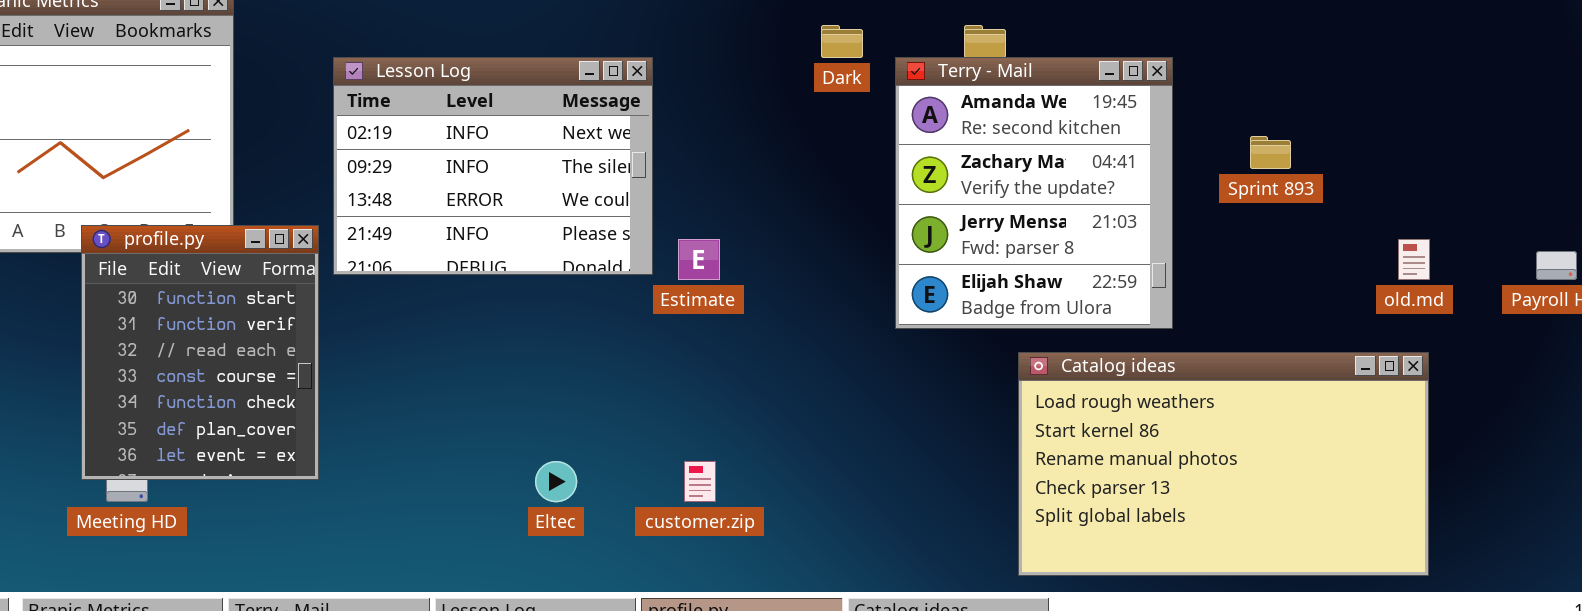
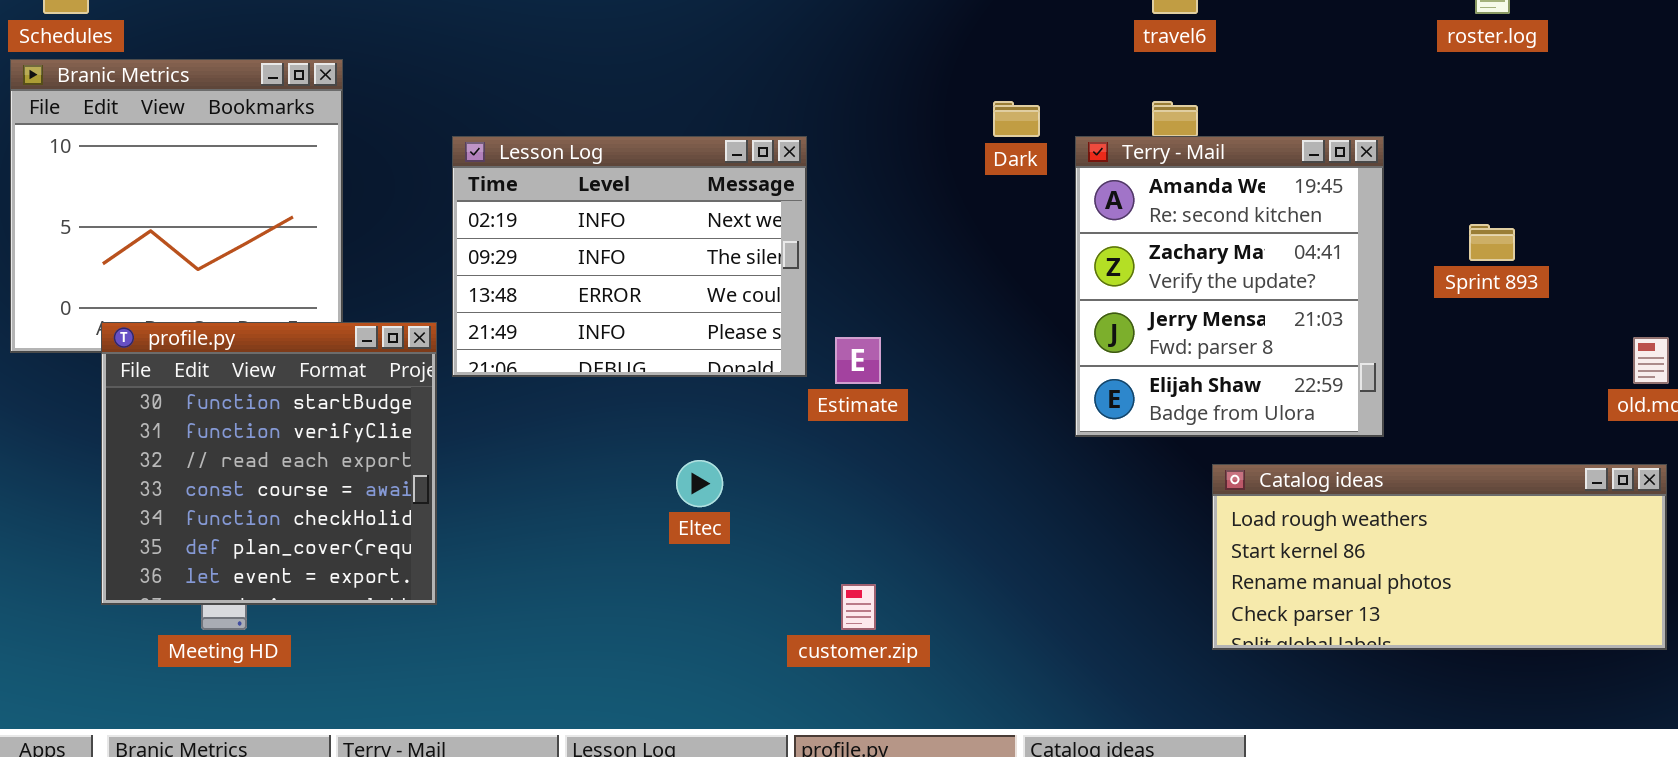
profile.py: [81,225,319,480] -> [101,322,437,605], resized
Catalog ideas: [1018,352,1429,576] -> [1212,464,1667,650], resized
Eltec: [535,461,577,502] -> [676,460,723,507], moved

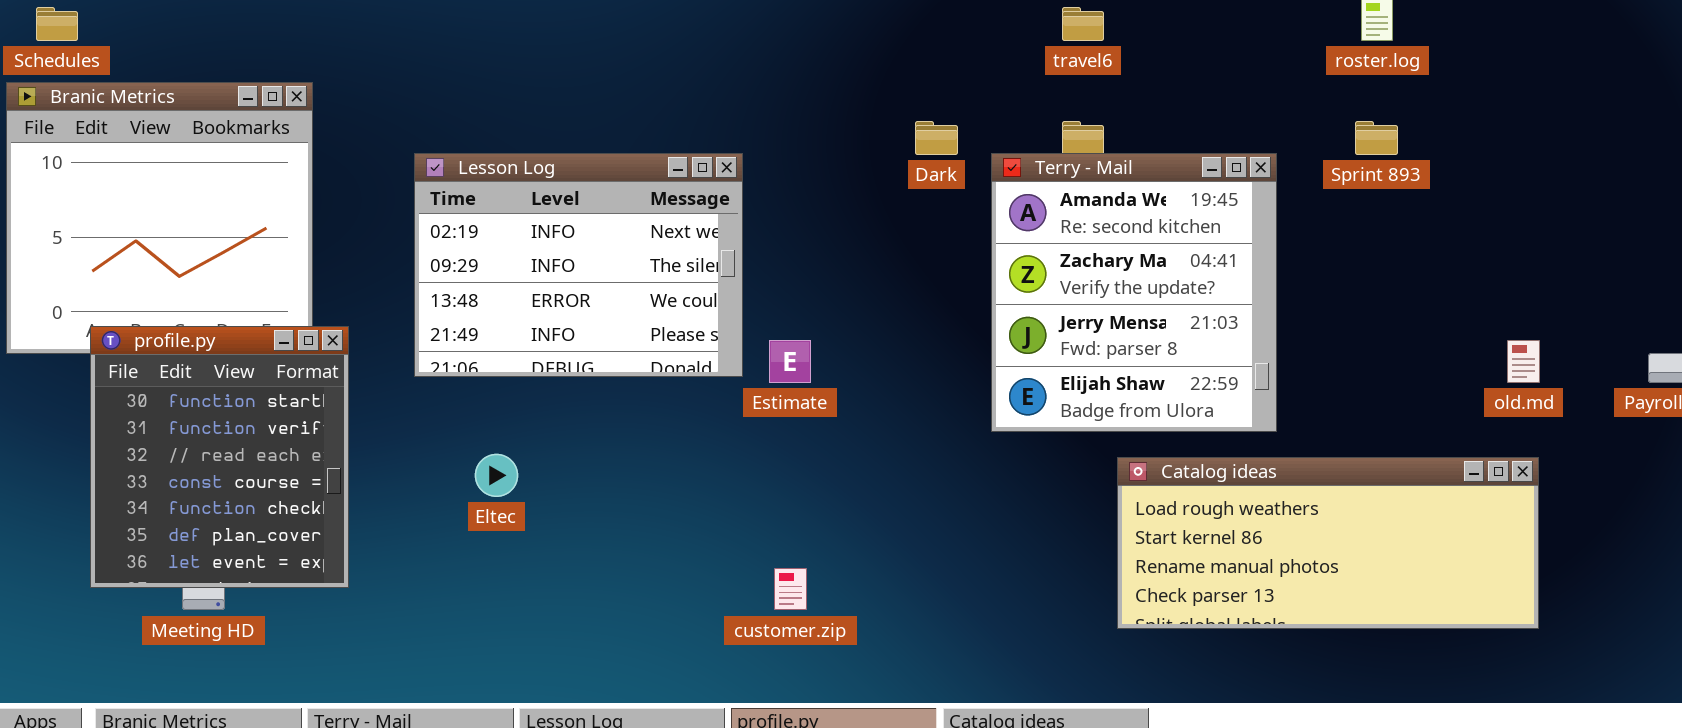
Sprint 893: [1469,224,1515,261] -> [1355,121,1398,155], moved
profile.py: [101,322,437,605] -> [90,326,349,588], resized
Eltec: [676,460,723,507] -> [475,454,518,497], moved

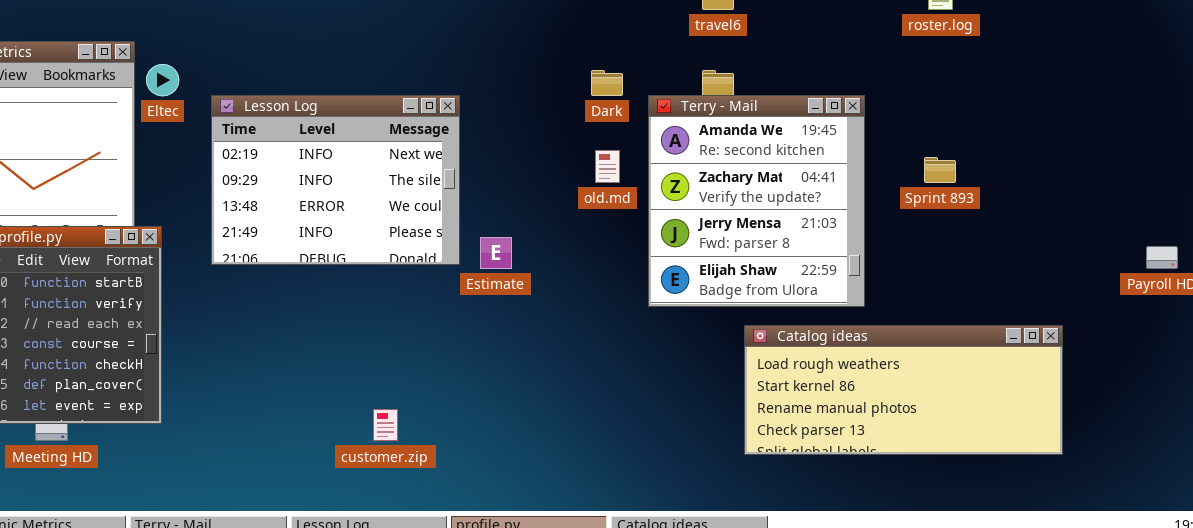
Sprint 893: [1355,121,1398,155] -> [924,157,956,183], moved
old.md: [1507,340,1540,383] -> [595,150,620,183], moved
Eltec: [475,454,518,497] -> [146,64,179,96], moved
customer.zip: [774,568,807,610] -> [373,409,398,441], moved

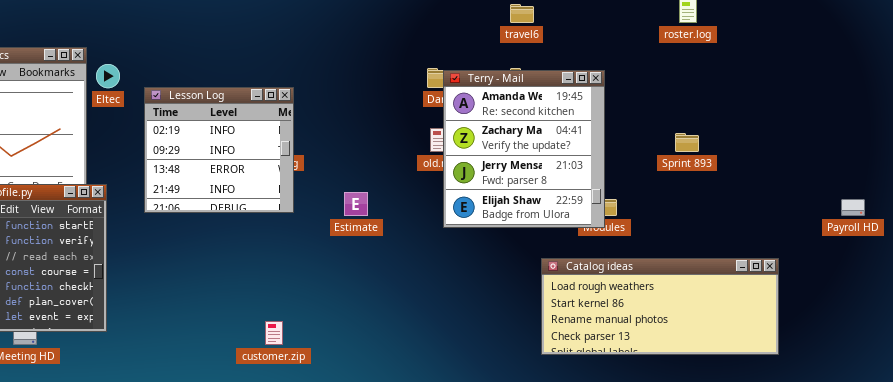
Lesson Log: [211,95,460,265] -> [144,87,294,213], resized
Terry - Mail: [648,95,865,307] -> [443,70,605,228], moved

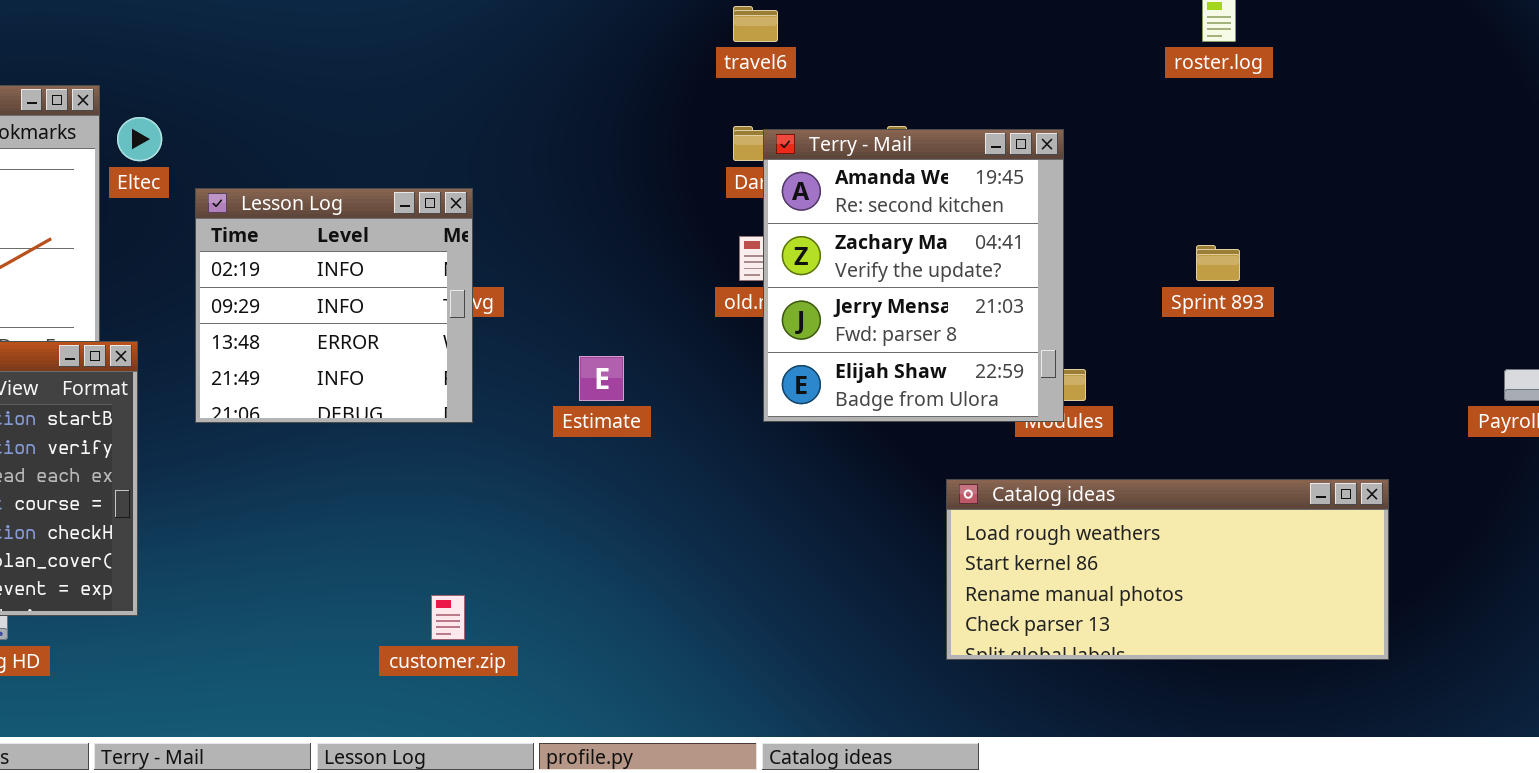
travel6: [510,4,534,23] -> [733,6,778,42], moved
Lesson Log: [144,87,294,213] -> [195,188,473,423], moved

